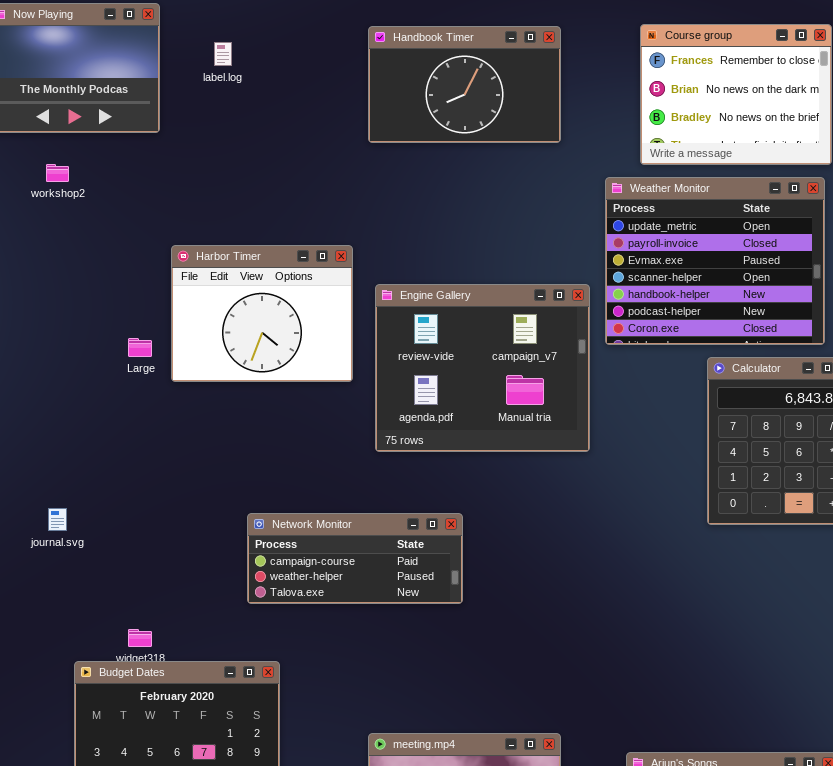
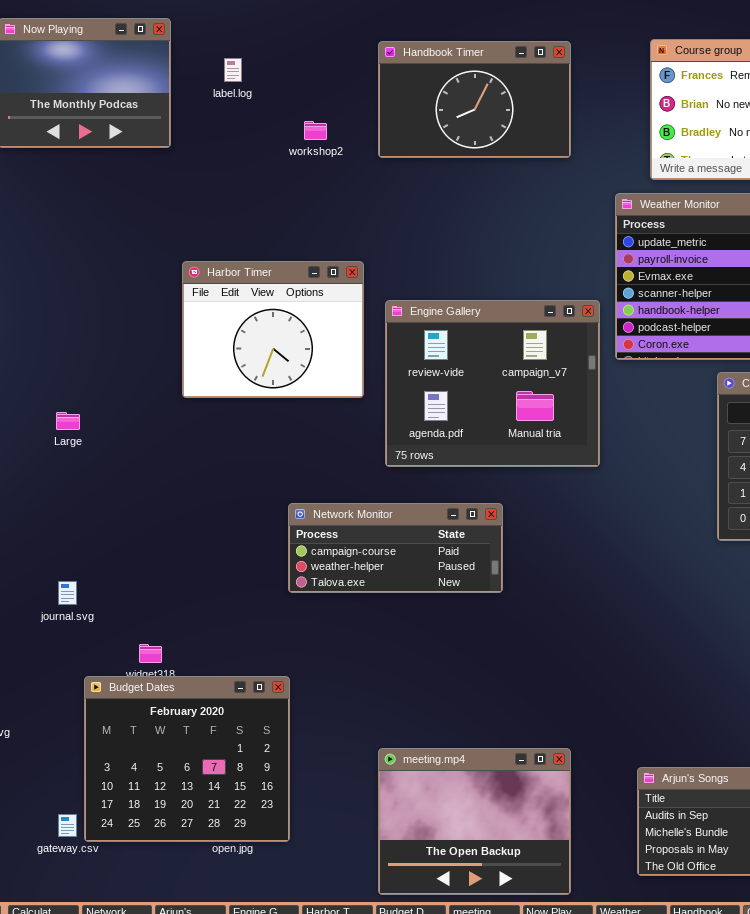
workshop2: [46,164,69,182] -> [304,121,327,140], moved
Large: [128,338,152,357] -> [56,412,80,430], moved
journal.svg: [48,508,67,531] -> [58,581,77,605], moved
Network Monitor: [247,513,463,604] -> [288,503,503,593], moved

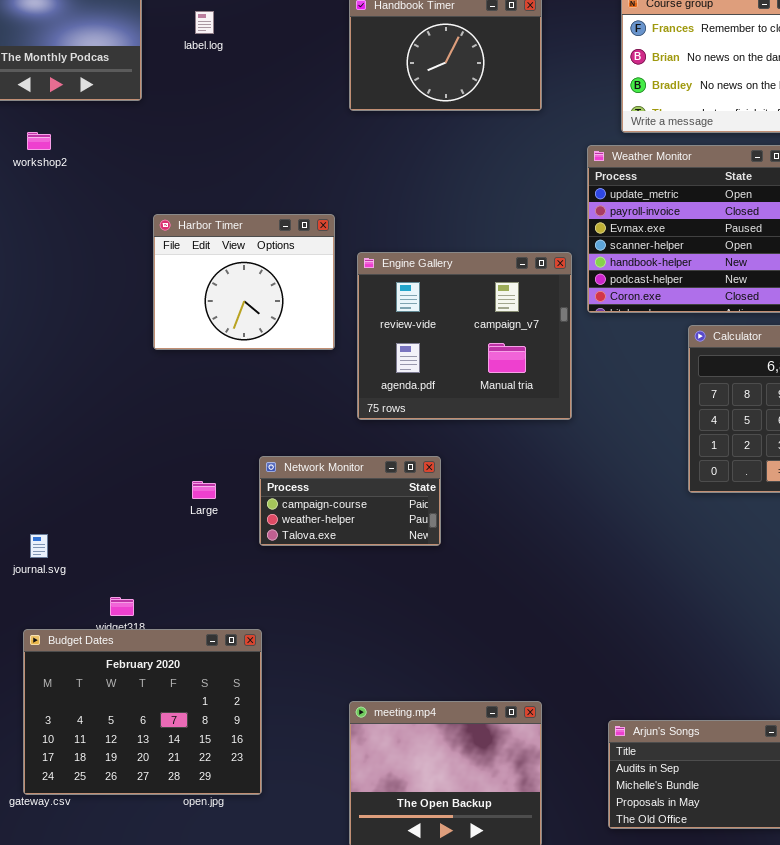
workshop2: [304,121,327,140] -> [27,132,51,150], moved
Large: [56,412,80,430] -> [192,481,216,499], moved
Network Monitor: [288,503,503,593] -> [259,456,441,546], resized
Budget Dates: [84,676,290,842] -> [23,629,262,795], resized

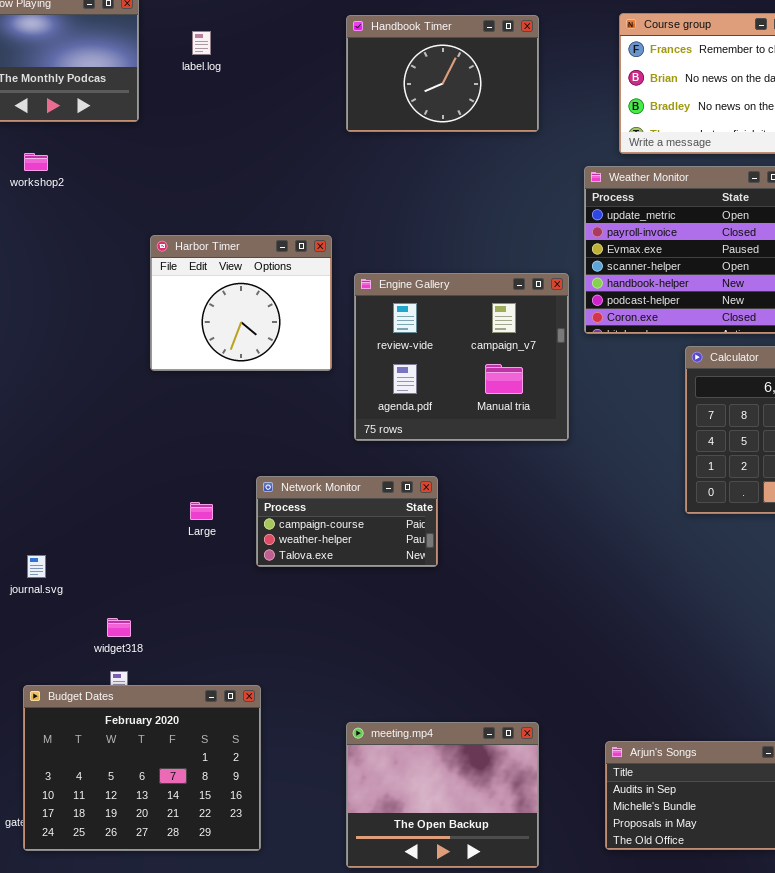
Budget Dates: [23,629,262,795] -> [23,685,261,851], moved

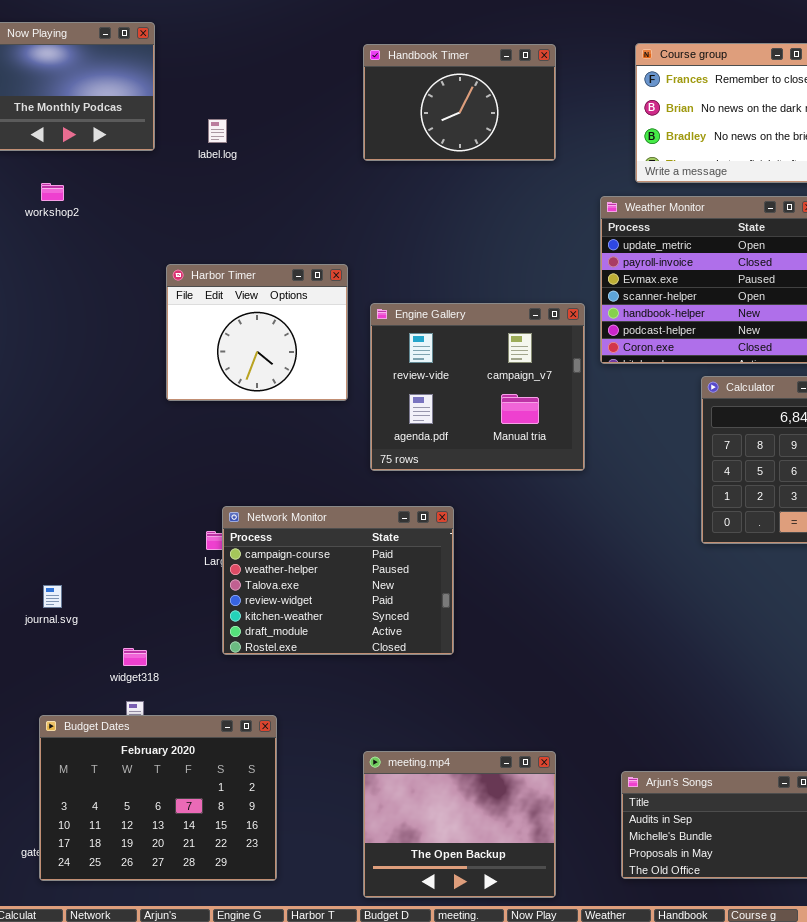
label.log: [192,31,211,55] -> [208,119,227,143], moved
Network Monitor: [256,476,438,567] -> [222,506,454,655], resized

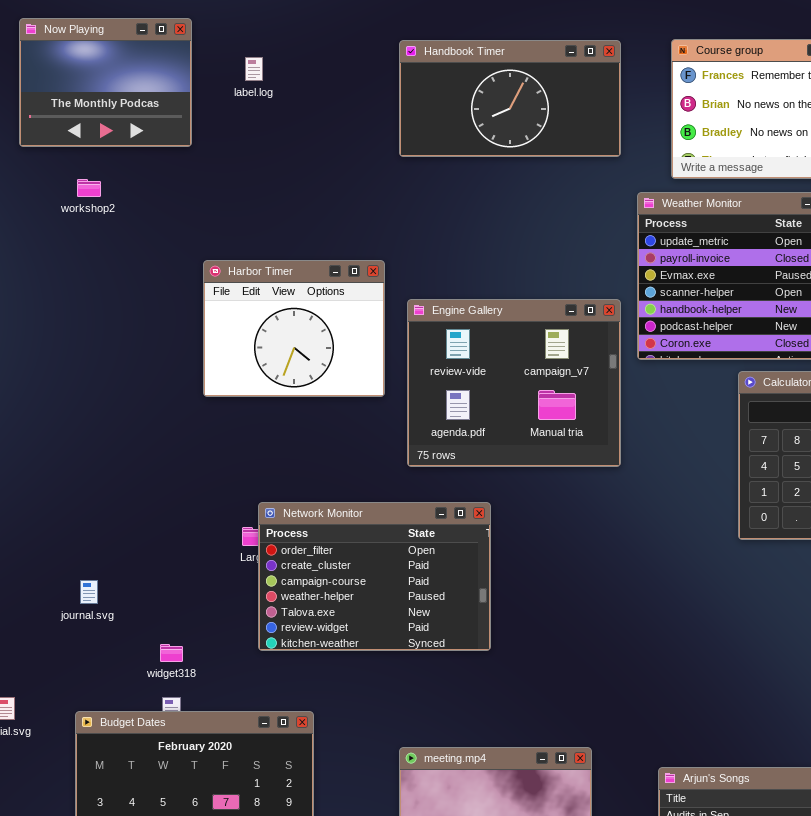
Handbook Timer: [363,44,556,161] -> [399,40,621,157], resized
label.log: [208,119,227,143] -> [245,57,263,81], moved
Network Monitor: [222,506,454,655] -> [258,502,491,651], scrolled up 2 rows

